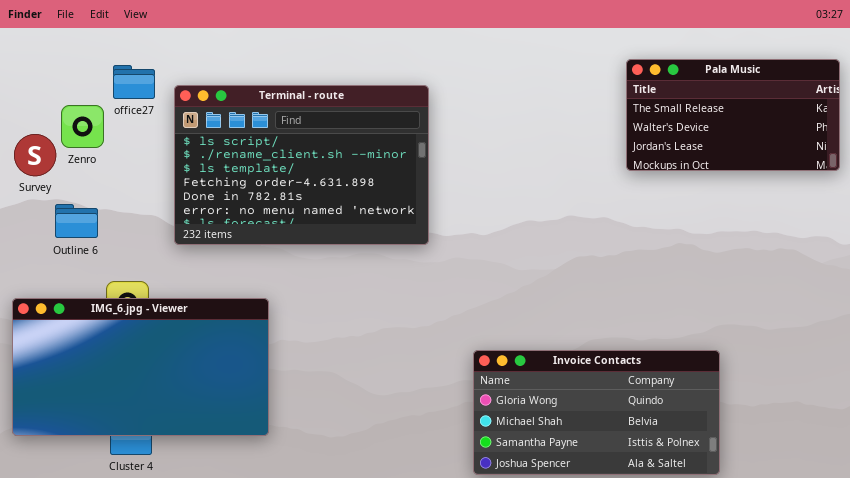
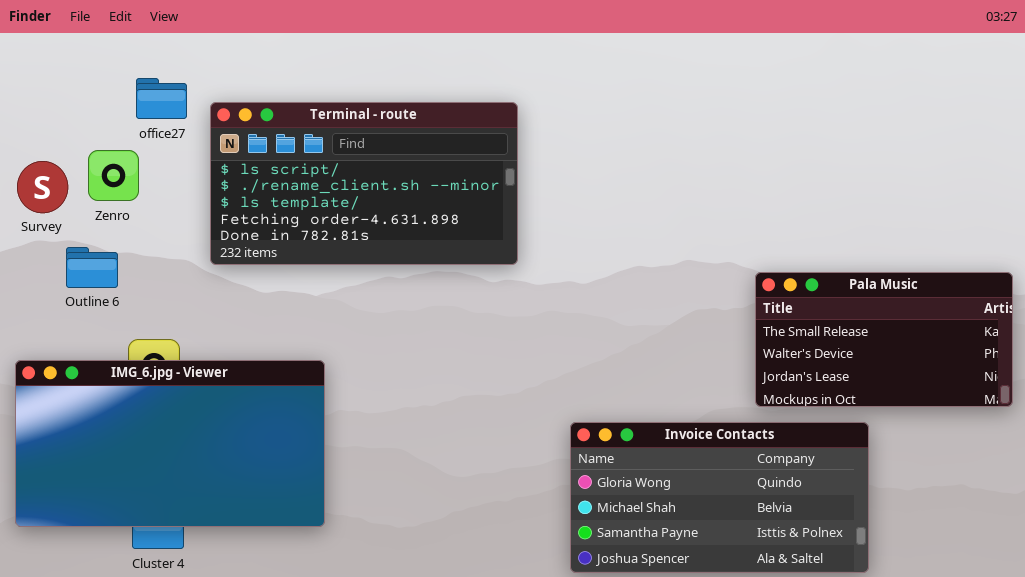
Pala Music: [626,59,840,171] -> [755,272,1013,407], moved
Terminal - route: [174,85,429,245] -> [210,102,518,265], resized
Zenro: [61,105,104,148] -> [88,150,139,201], moved

